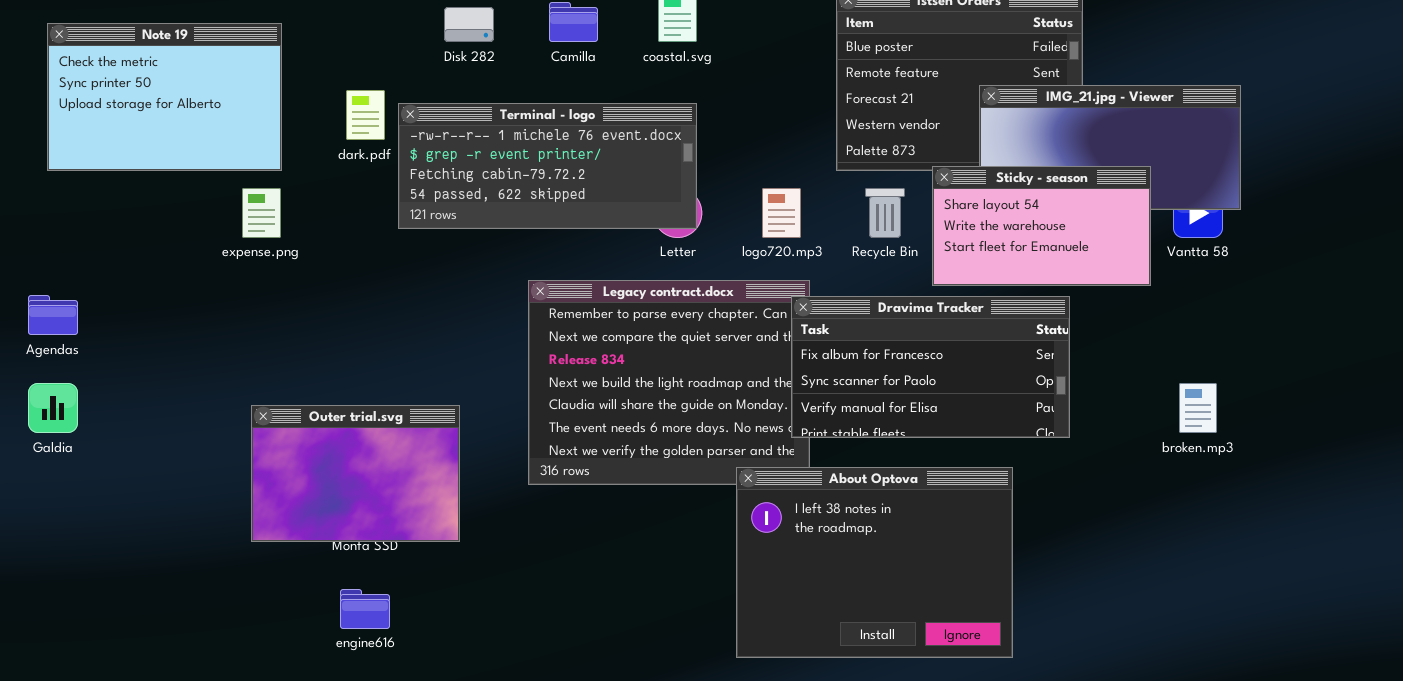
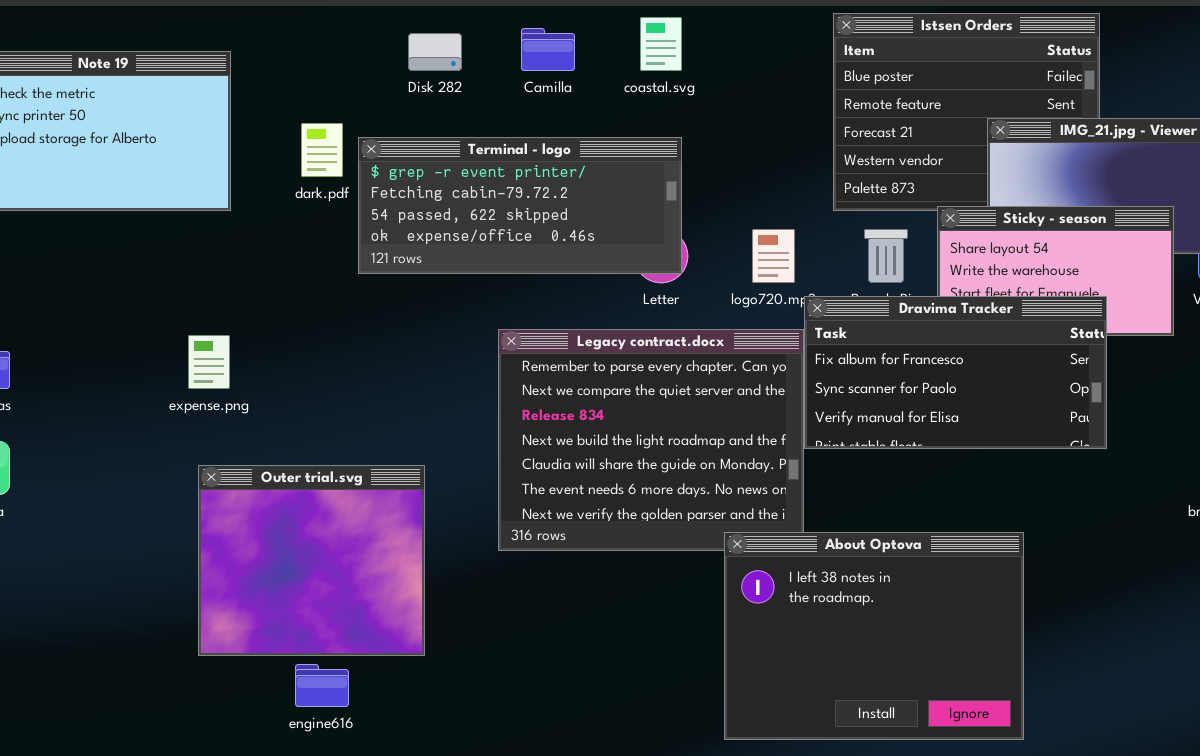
Terminal - logo: [398,103,697,229] -> [358,137,682,274], scrolled down 1 row
expense.png: [242,188,281,238] -> [188,335,230,389], moved
Dravima Tracker: [791,296,1070,438] -> [804,296,1107,449], moved
Outer trial.svg: [251,405,460,542] -> [198,465,425,656], resized

